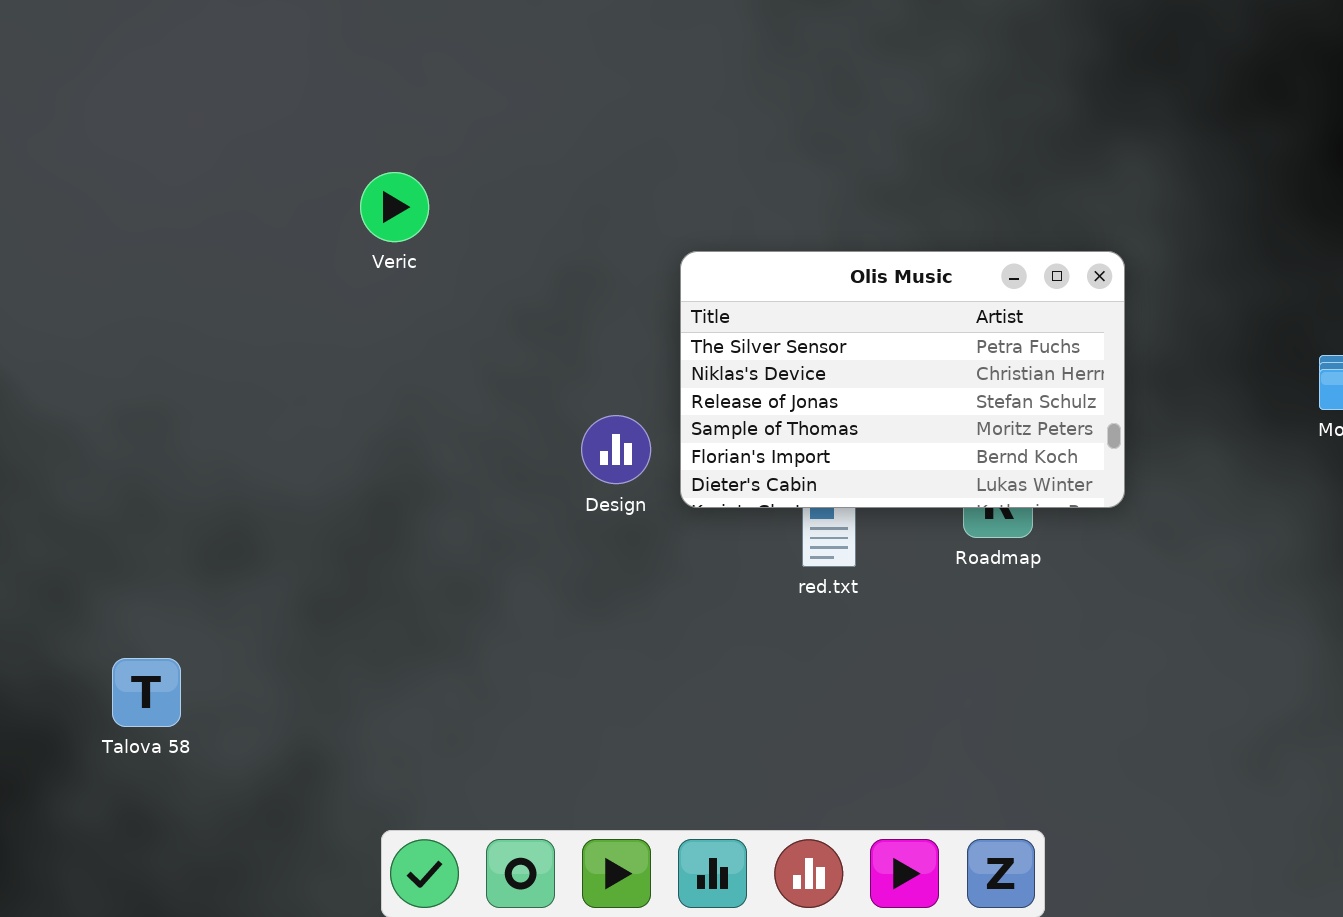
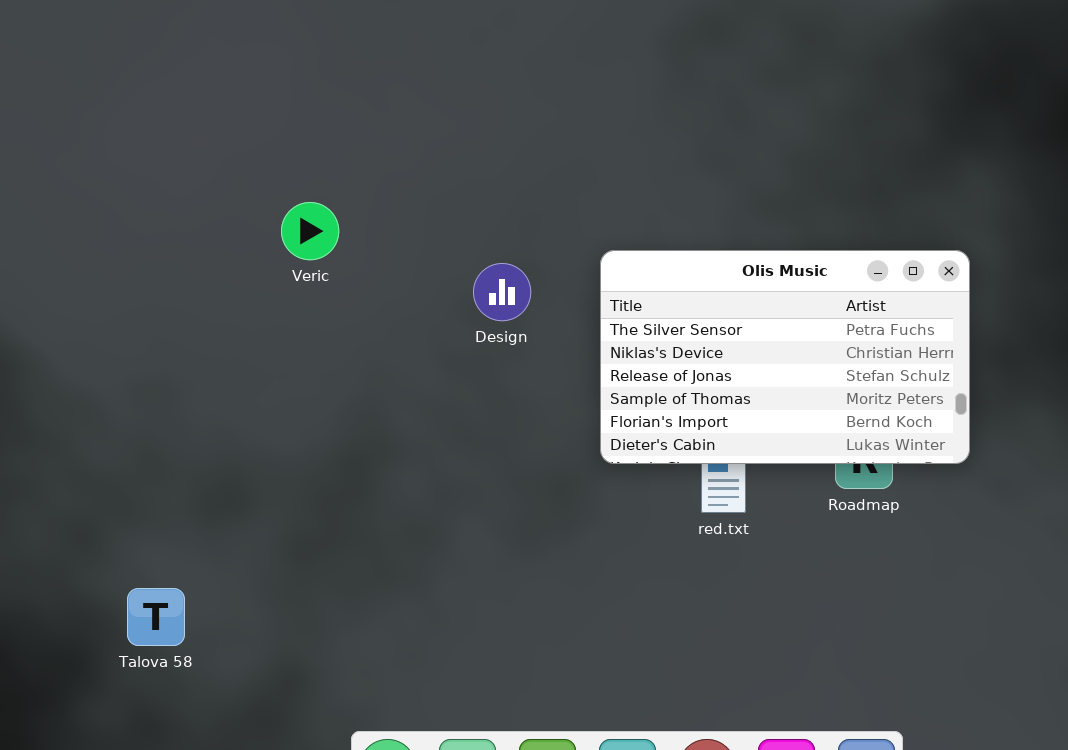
Veric: [360,172,429,242] -> [281,202,339,260], moved
Design: [581,415,651,484] -> [473,263,531,321], moved

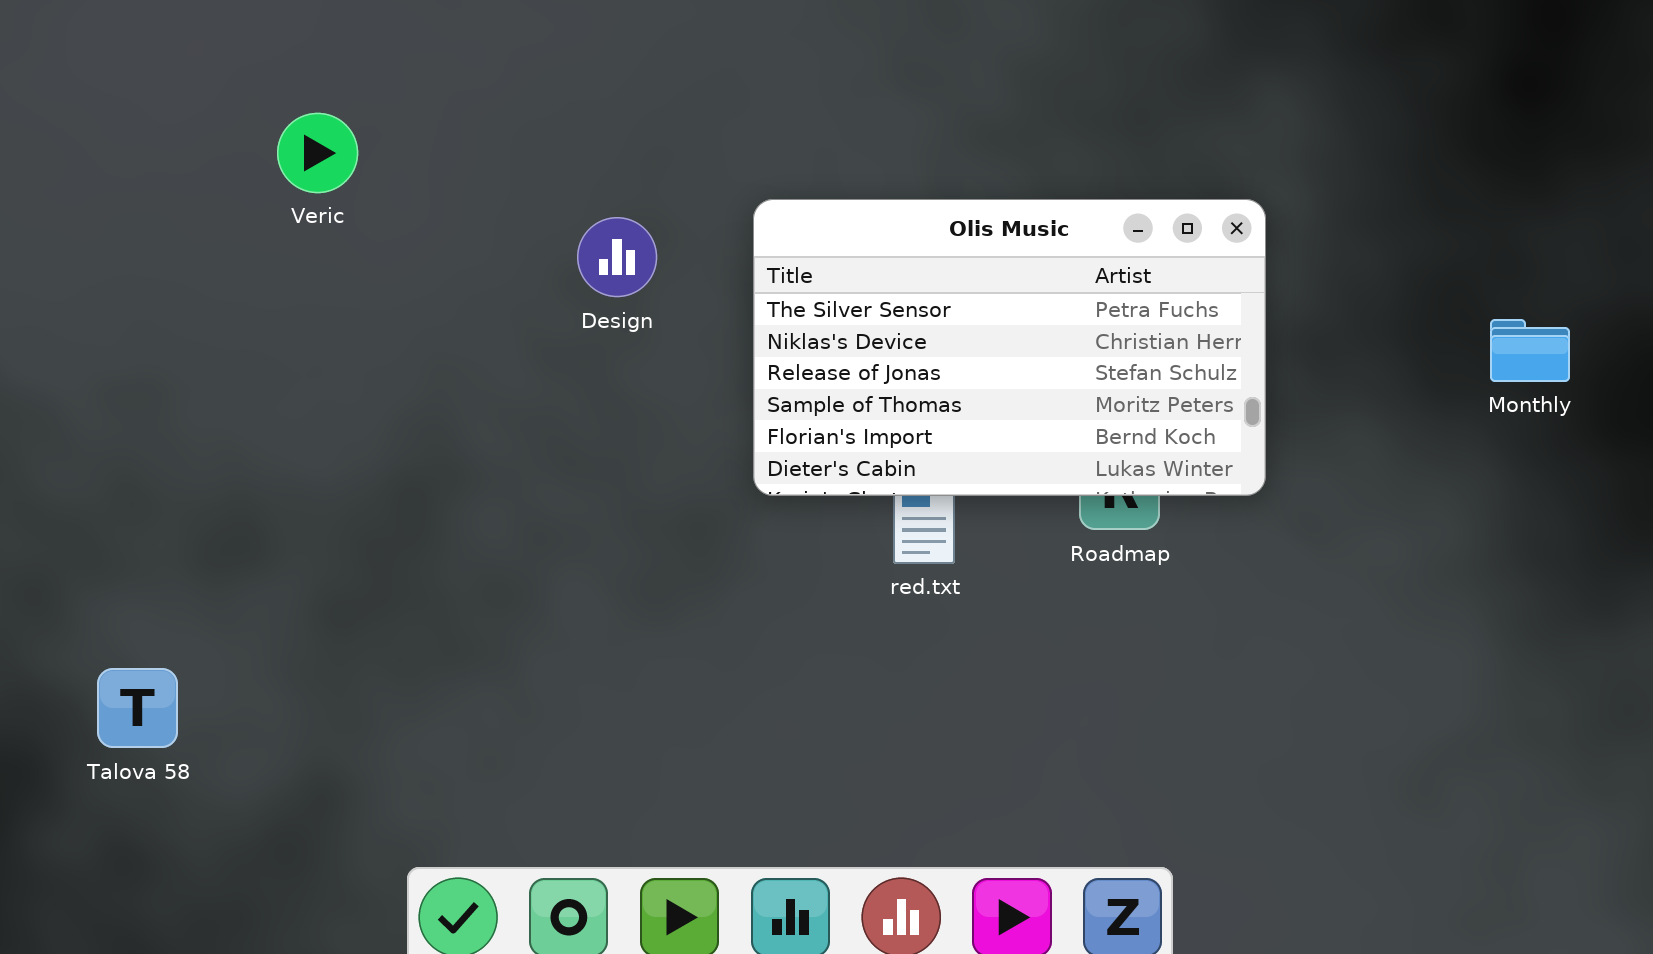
Veric: [281,202,339,260] -> [277,113,358,193], moved

